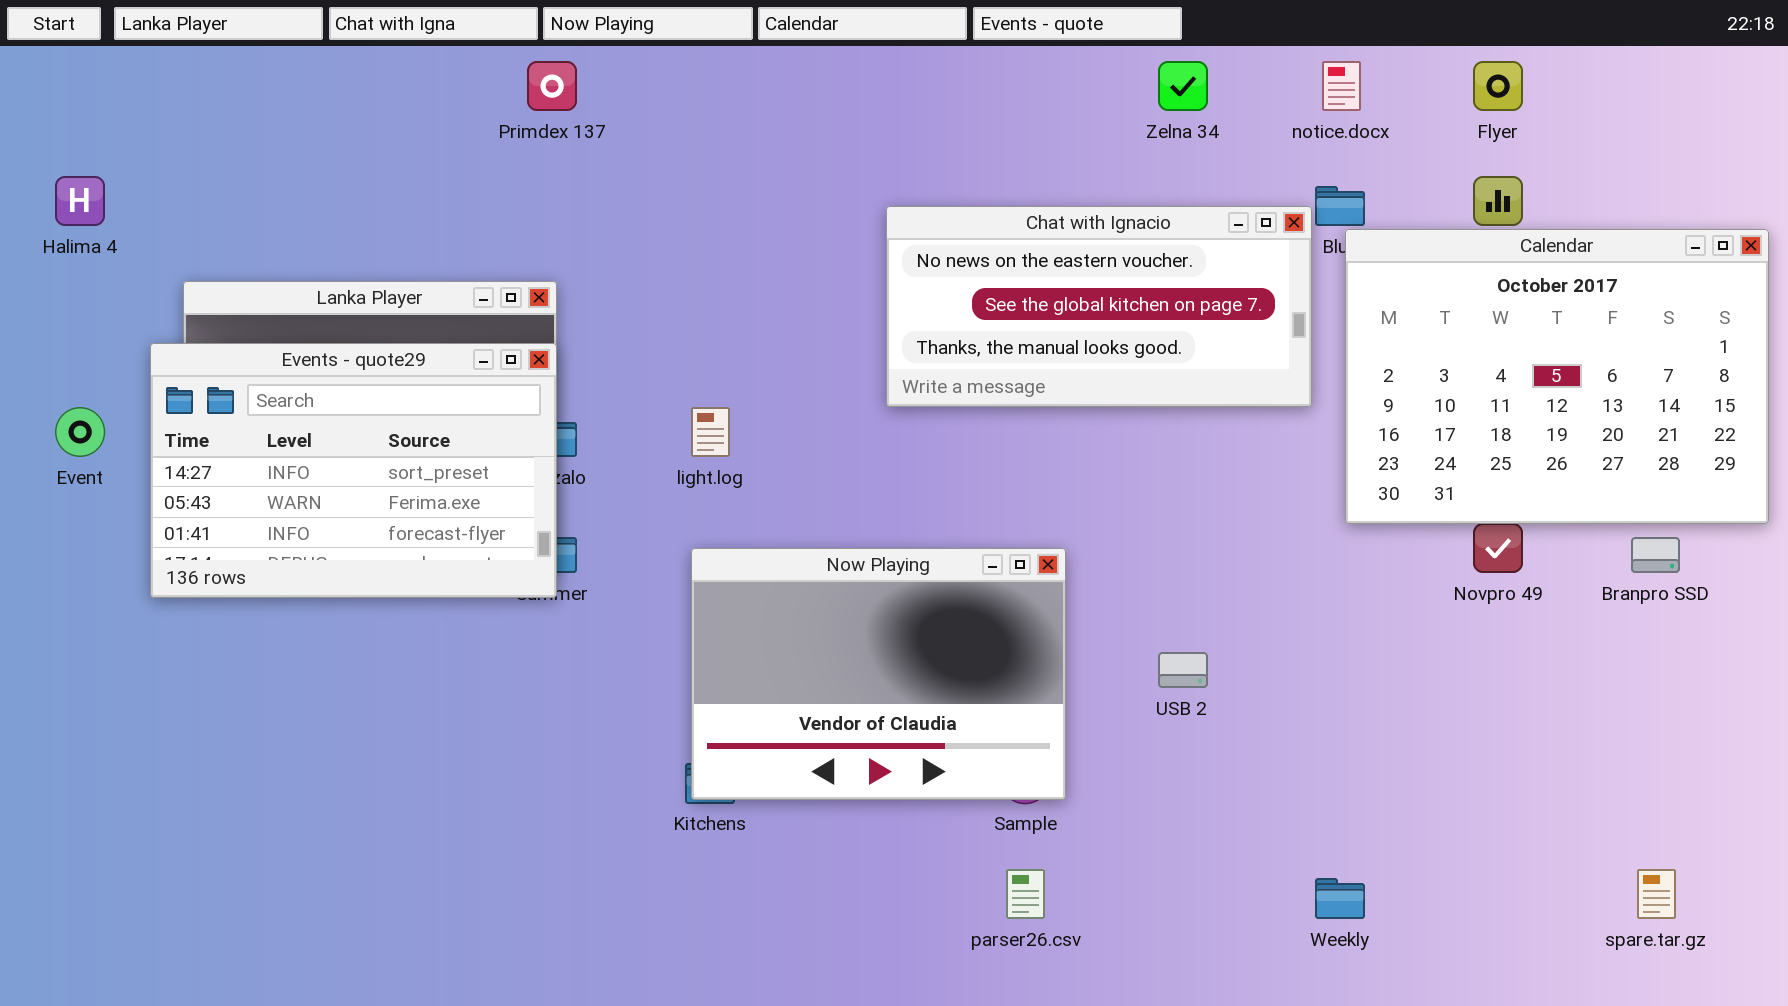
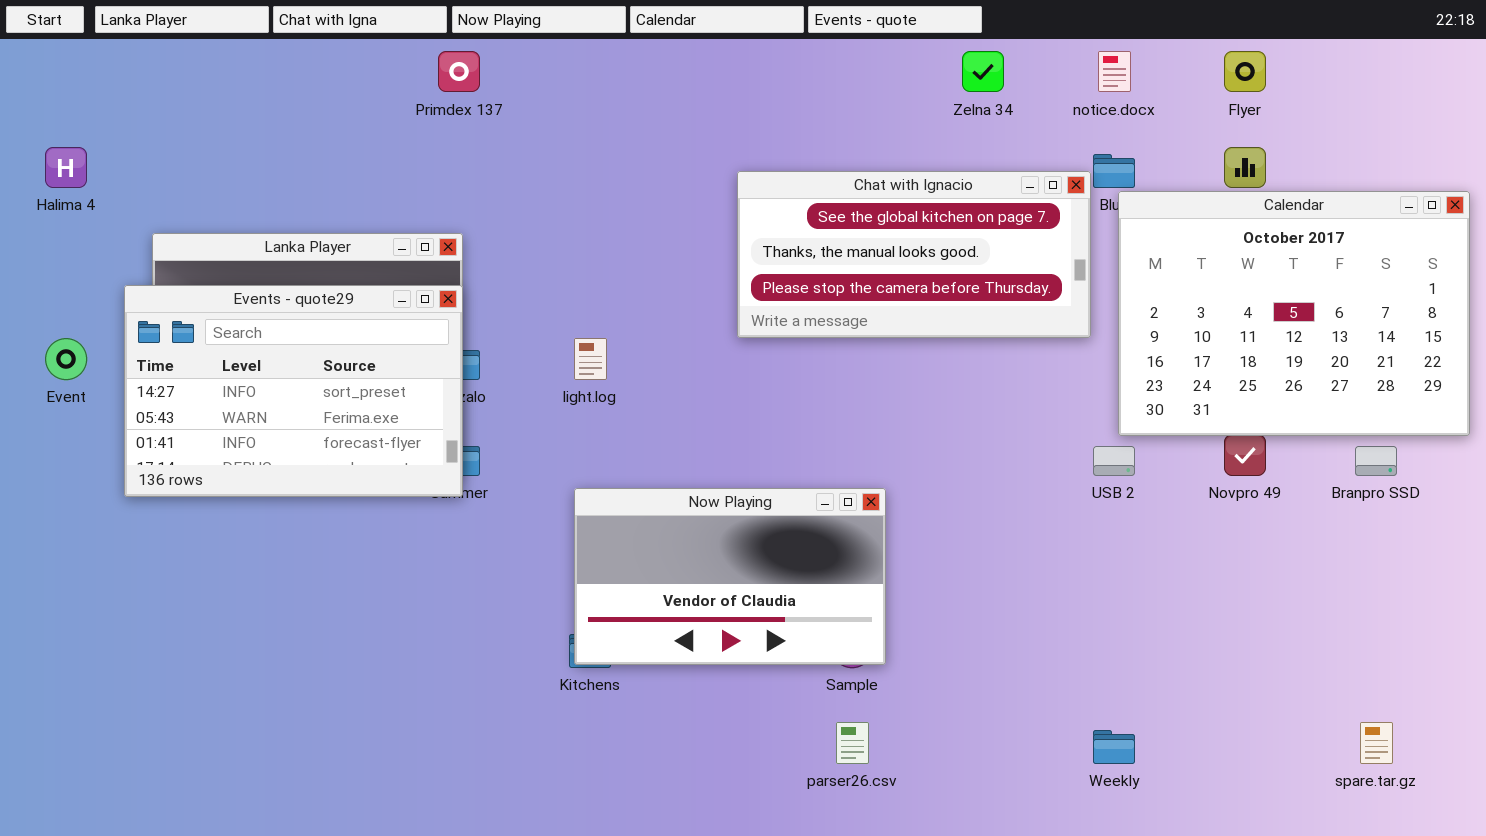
Chat with Ignacio: [886,206,1312,407] -> [737,171,1091,338], scrolled down 1 row
Now Playing: [691,548,1066,800] -> [574,488,886,665], resized
USB 2: [1158,652,1208,688] -> [1093,446,1135,476], moved

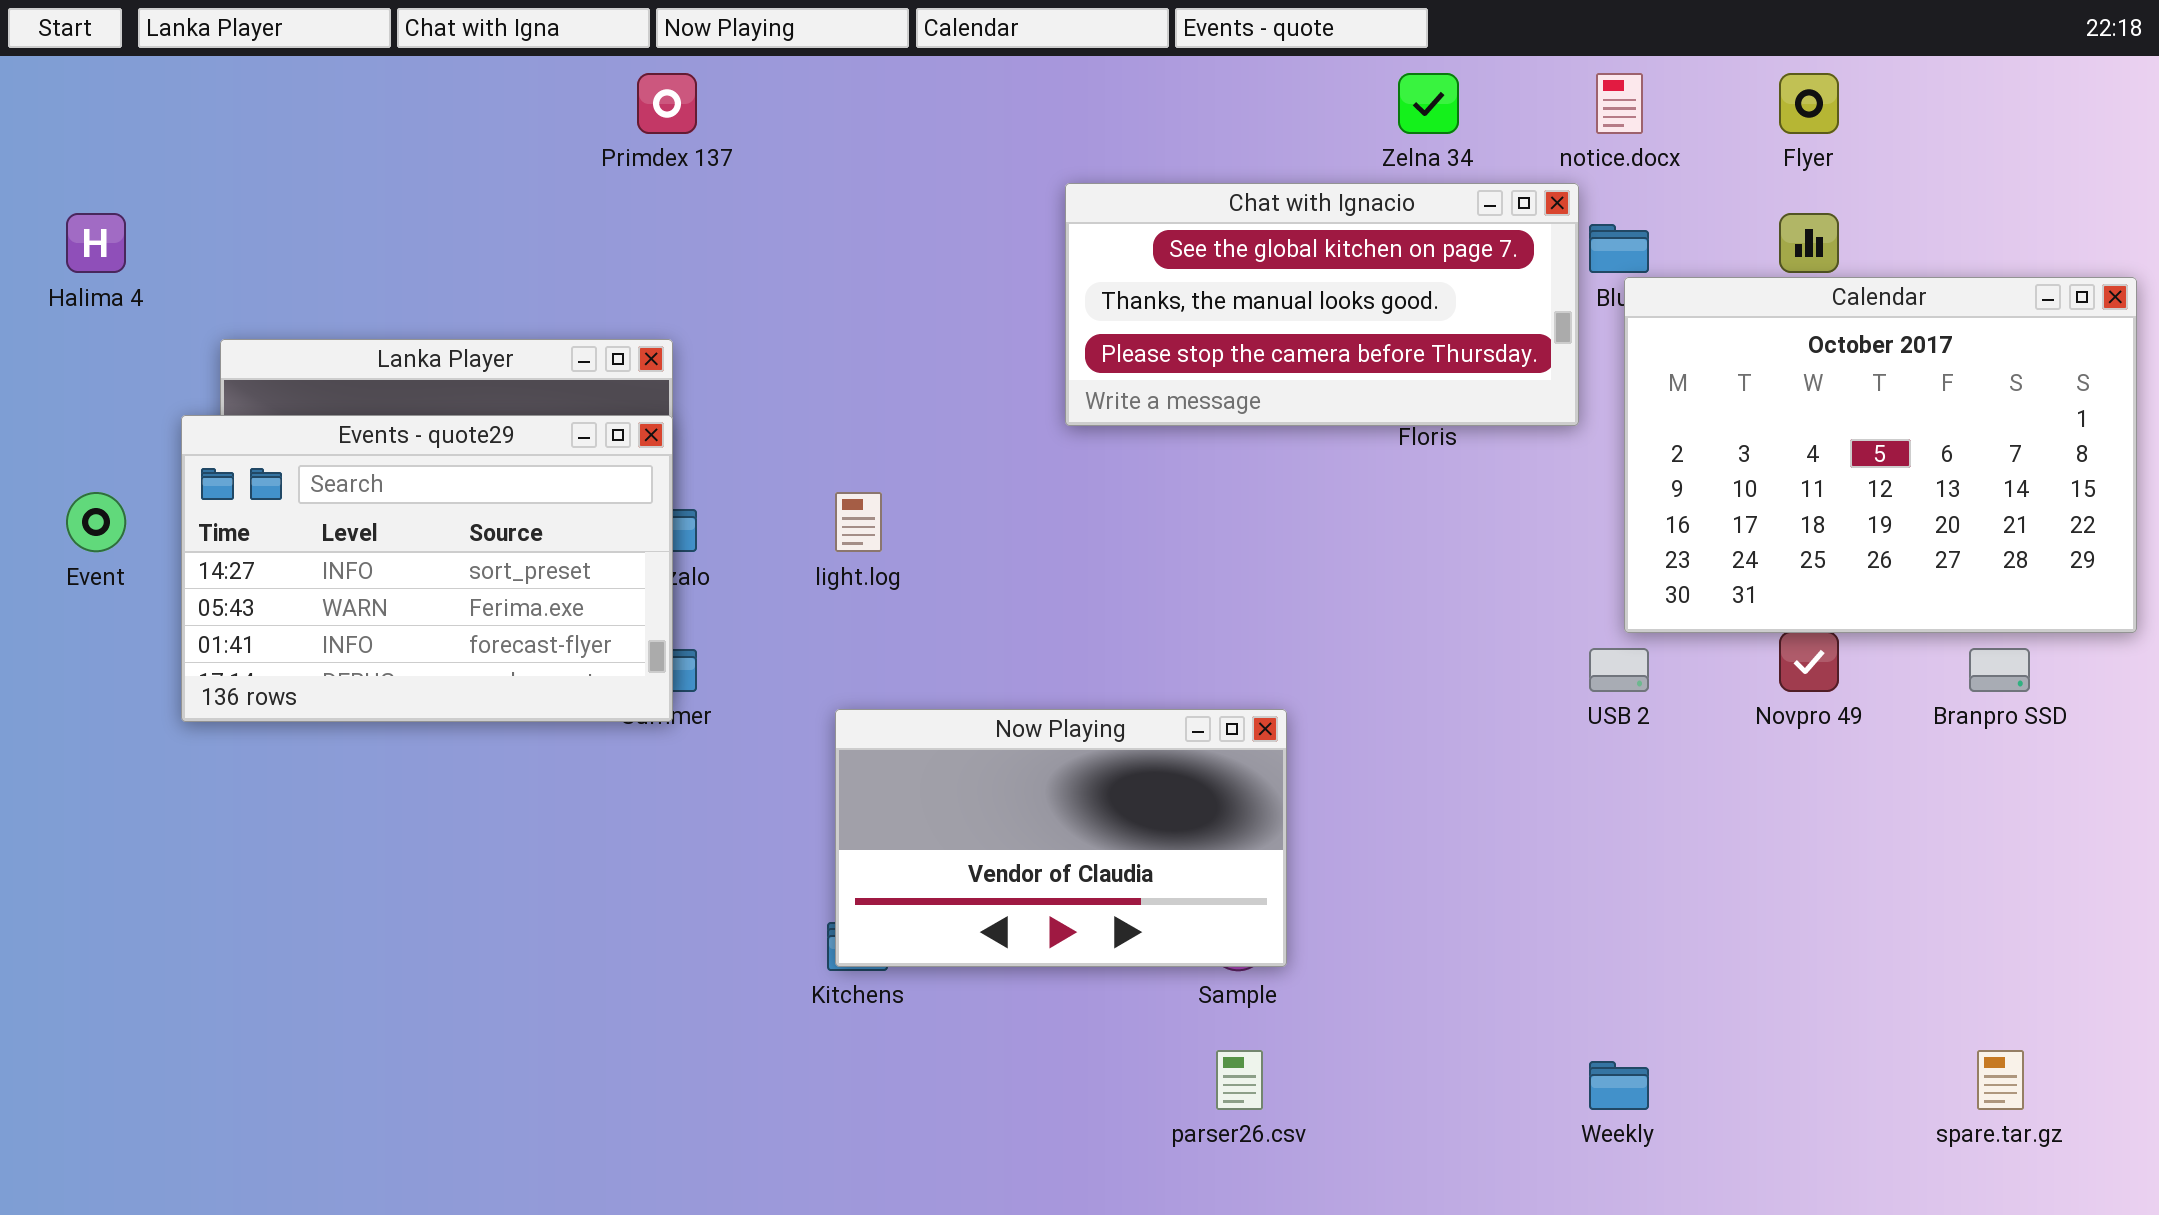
Chat with Ignacio: [737,171,1091,338] -> [1065,183,1579,426], moved

